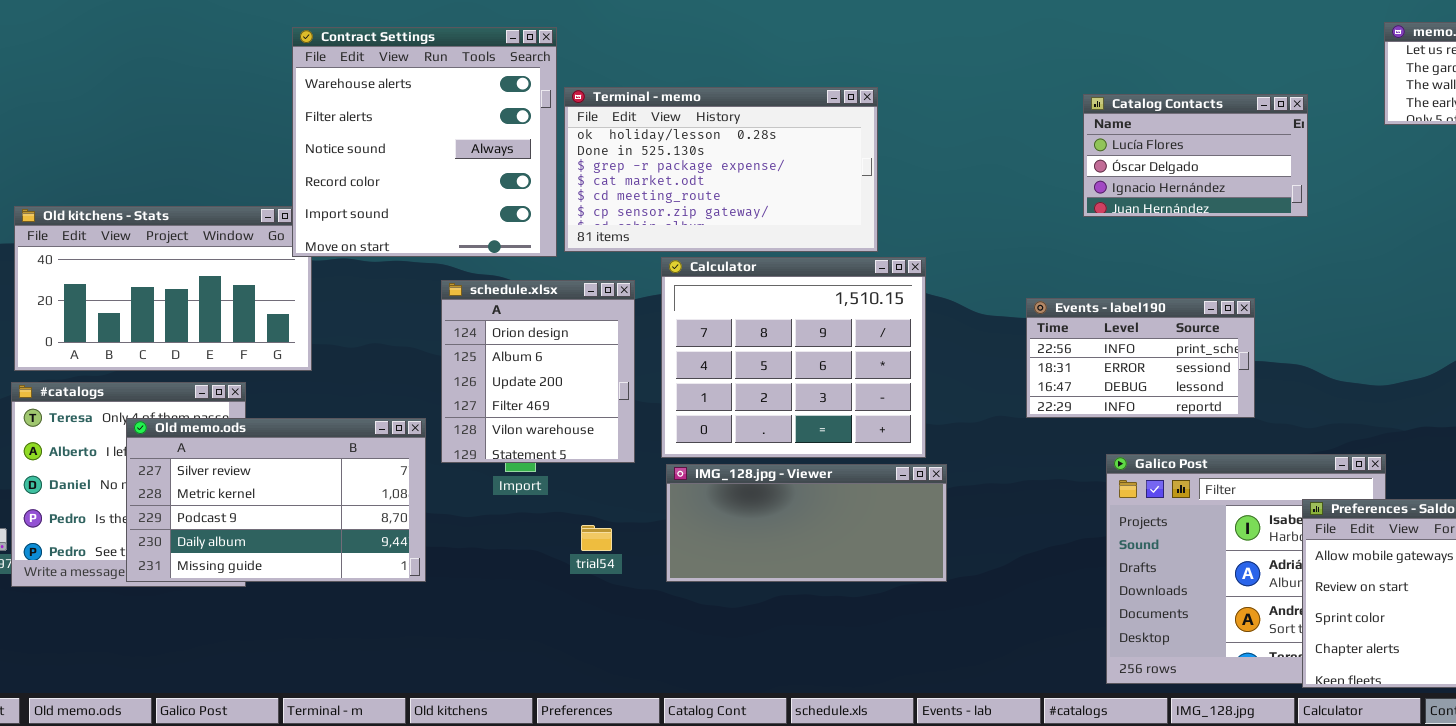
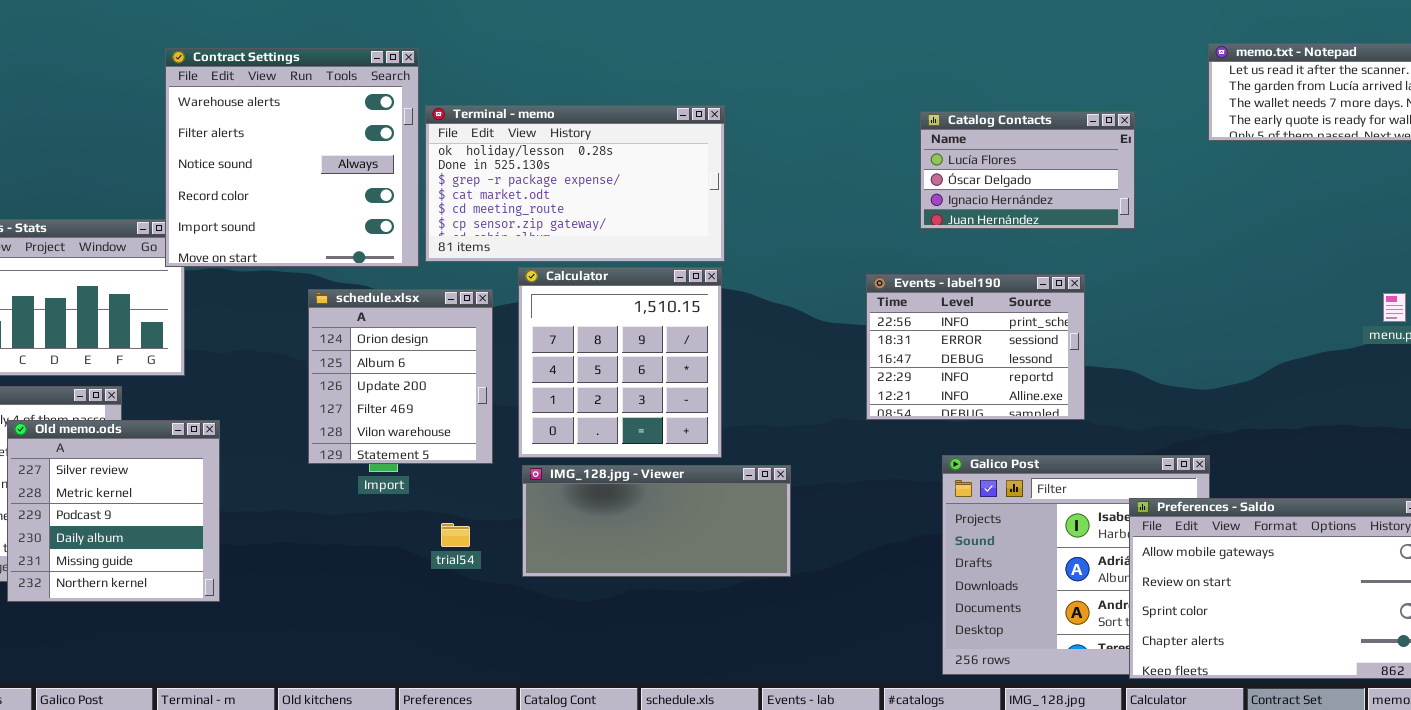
Calculator: [661,257,926,458] -> [518,267,722,458], resized
Events - label190: [1026,298,1255,418] -> [866,274,1085,420], resized
Old memo.ods: [126,418,426,582] -> [7,420,220,602], resized

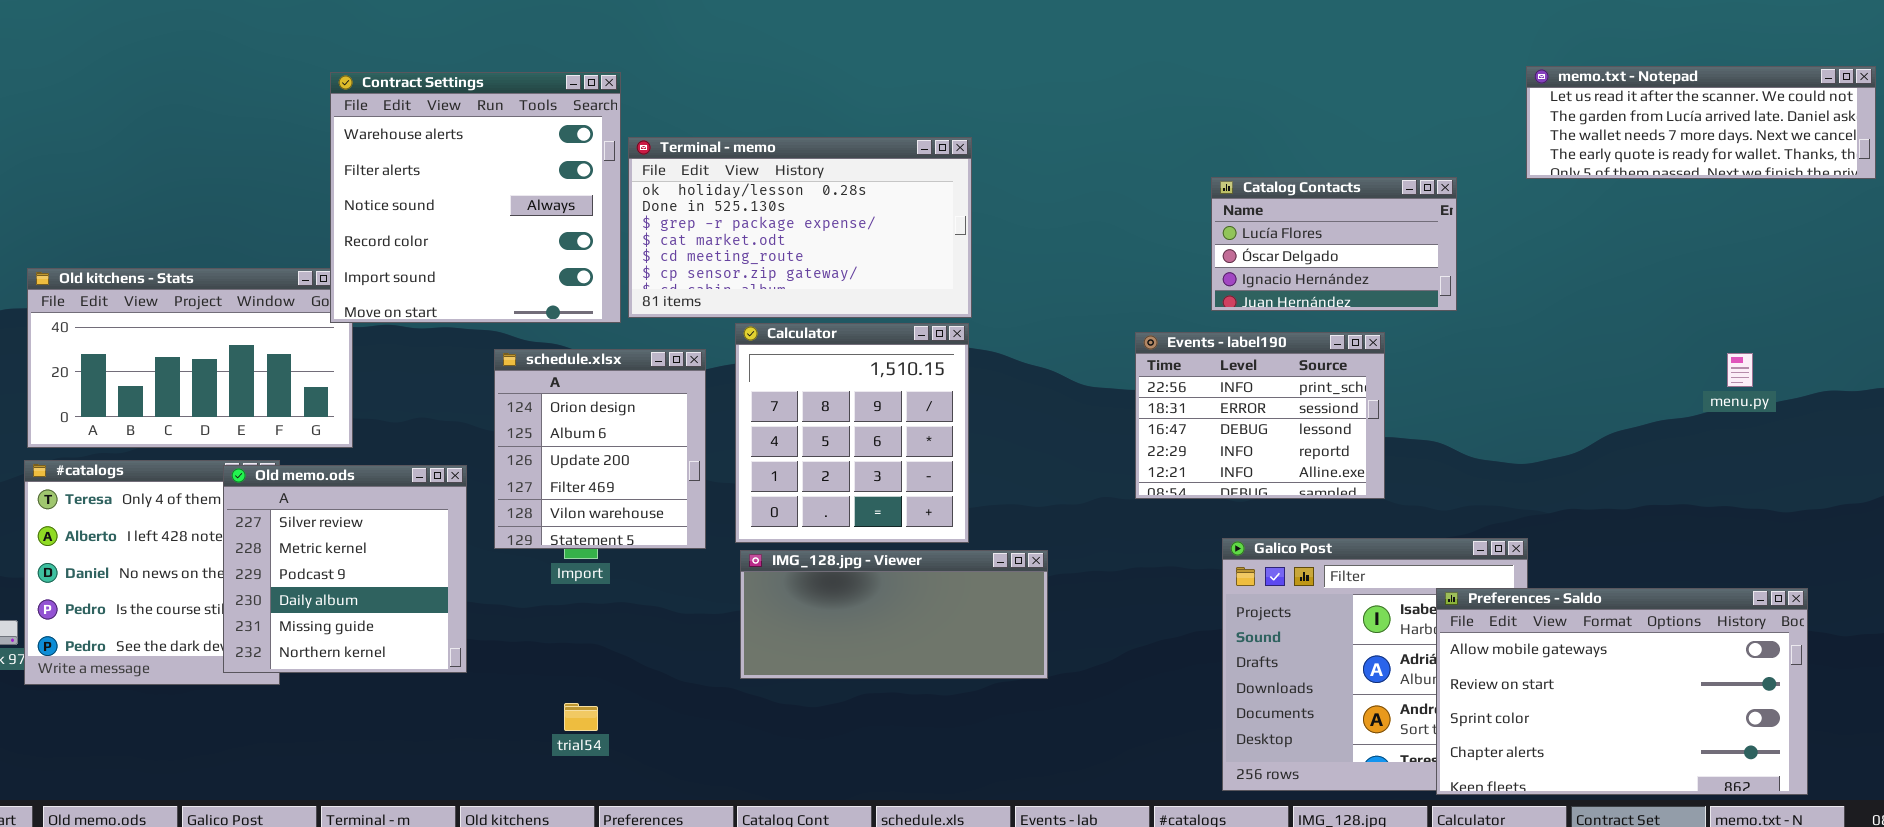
Catalog Contacts: [920,111,1135,229] -> [1211,177,1457,311], moved
Old memo.ods: [7,420,220,602] -> [223,465,467,673], moved
trial54: [441,523,470,547] -> [564,703,598,731], moved

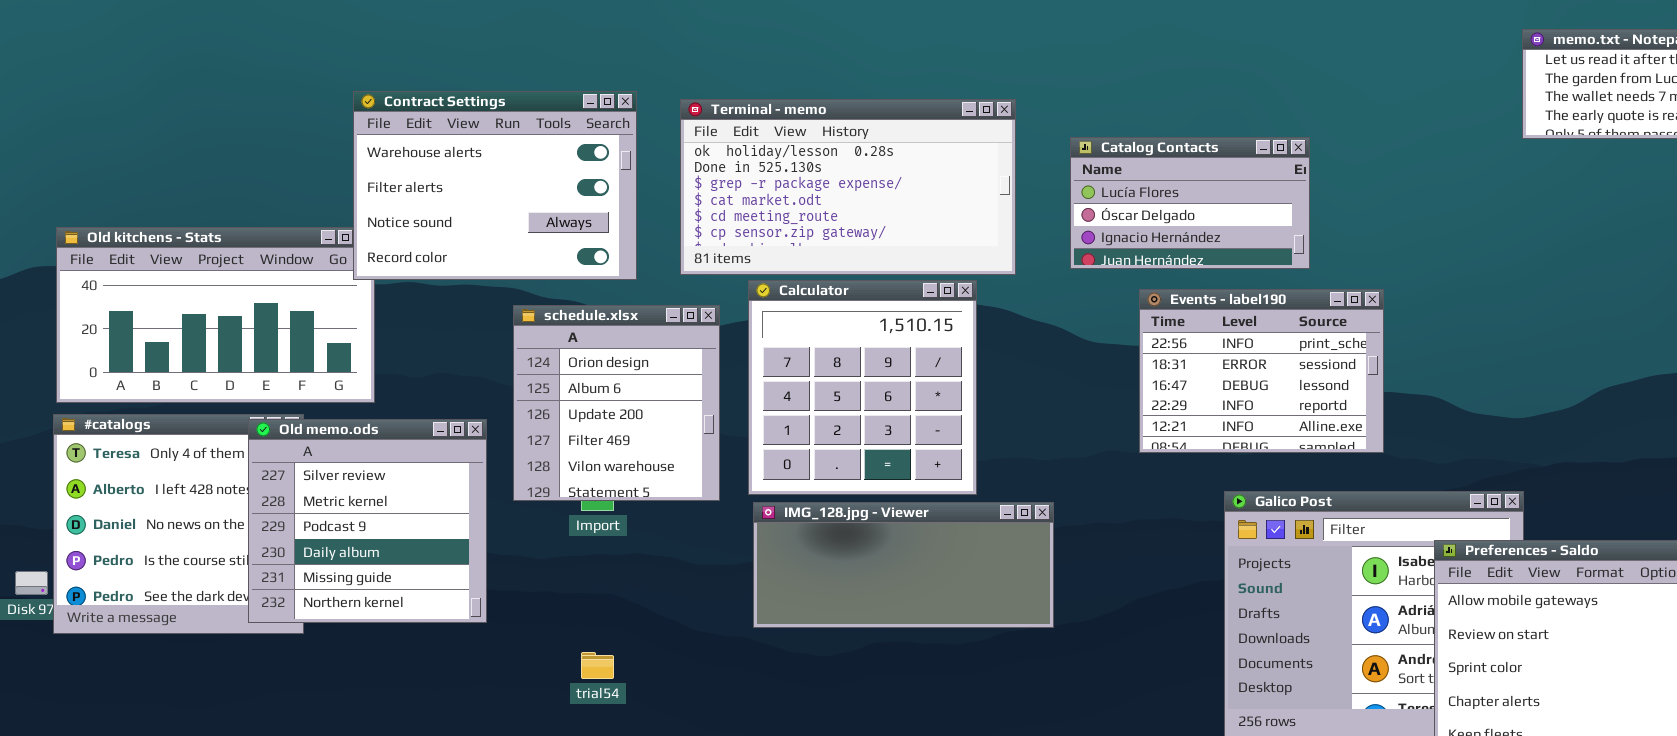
Contract Settings: [330,72,621,323] -> [353,91,637,280], resized
Terminal - memo: [628,137,972,318] -> [680,99,1016,275], moved
Catalog Contacts: [1211,177,1457,311] -> [1070,137,1310,269], moved

